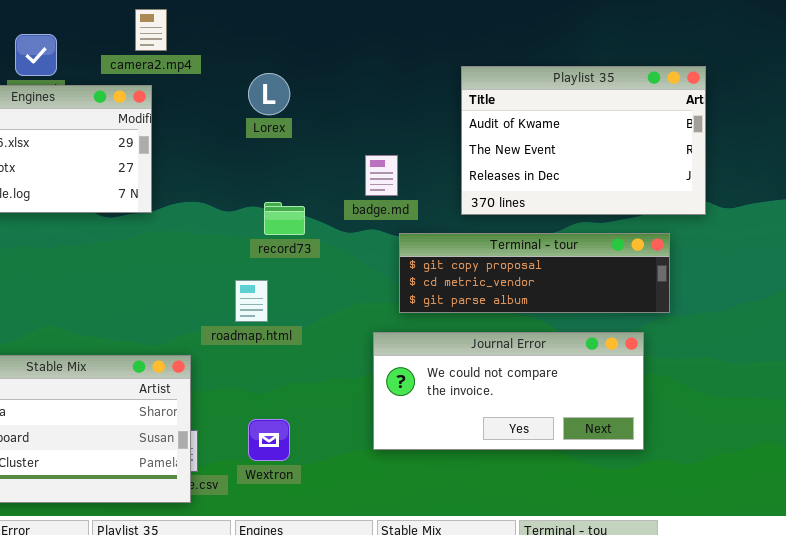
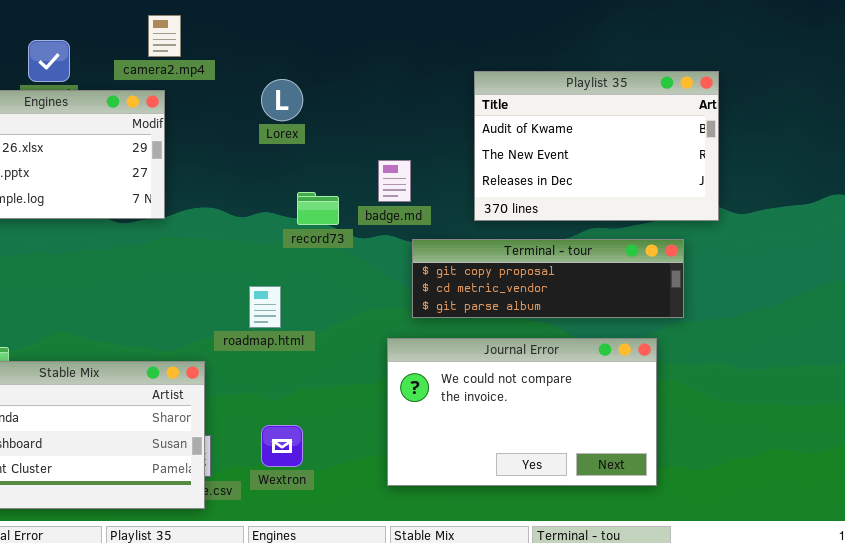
record73: [264,202,305,235] -> [297,192,339,225], moved
Journal Error: [373,332,644,450] -> [387,338,657,486], resized

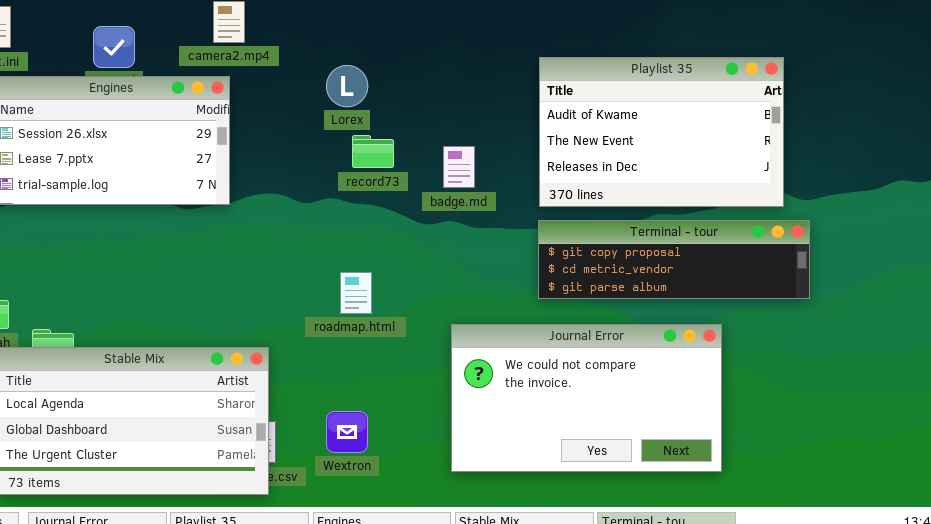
record73: [297,192,339,225] -> [352,135,394,168], moved
Terminal - tour: [412,239,684,318] -> [538,220,810,299], moved
roadmap.html: [249,286,281,328] -> [340,272,372,314], moved

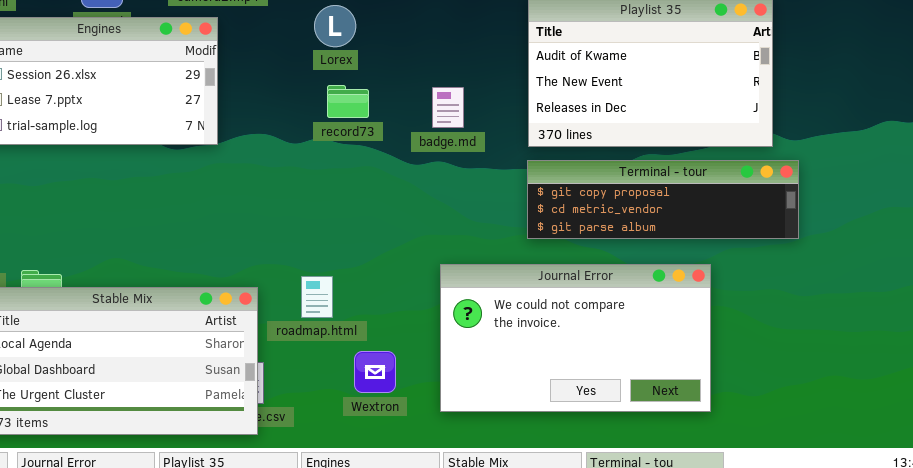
record73: [352,135,394,168] -> [327,85,369,118], moved
roadmap.html: [340,272,372,314] -> [301,276,333,318], moved
Wextron: [326,411,368,453] -> [354,351,396,393], moved

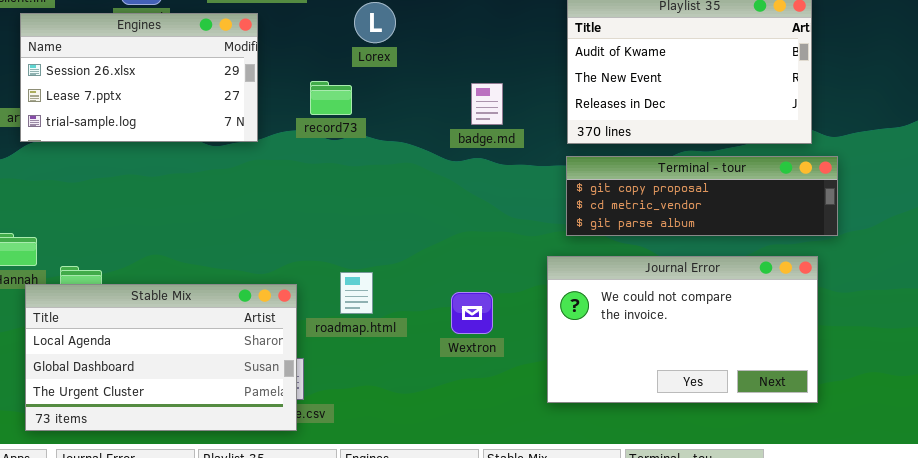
record73: [327,85,369,118] -> [310,81,352,115], moved
Journal Error: [440,264,711,412] -> [547,256,818,403], moved
Wextron: [354,351,396,393] -> [451,292,493,334], moved

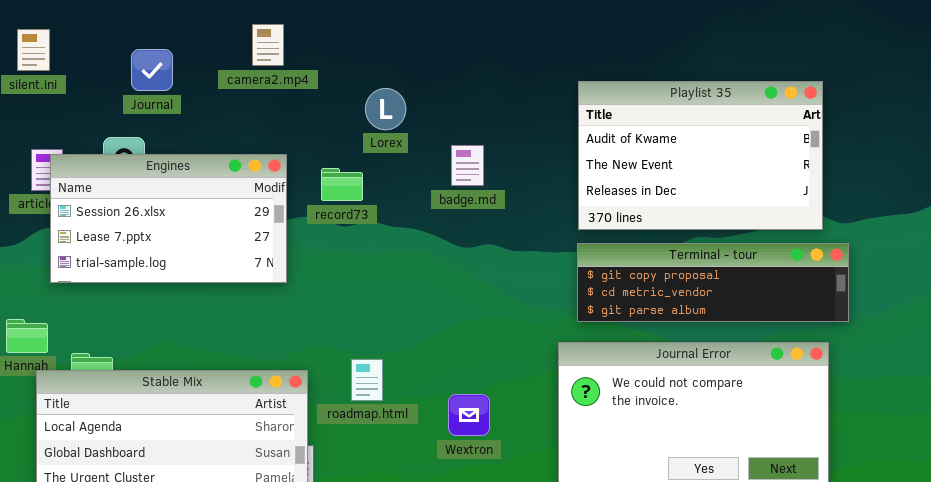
Engines: [20,13,258,142] -> [50,154,287,283], moved
badge.md: [471,83,503,125] -> [451,145,484,186], moved
Wextron: [451,292,493,334] -> [448,394,490,436], moved

